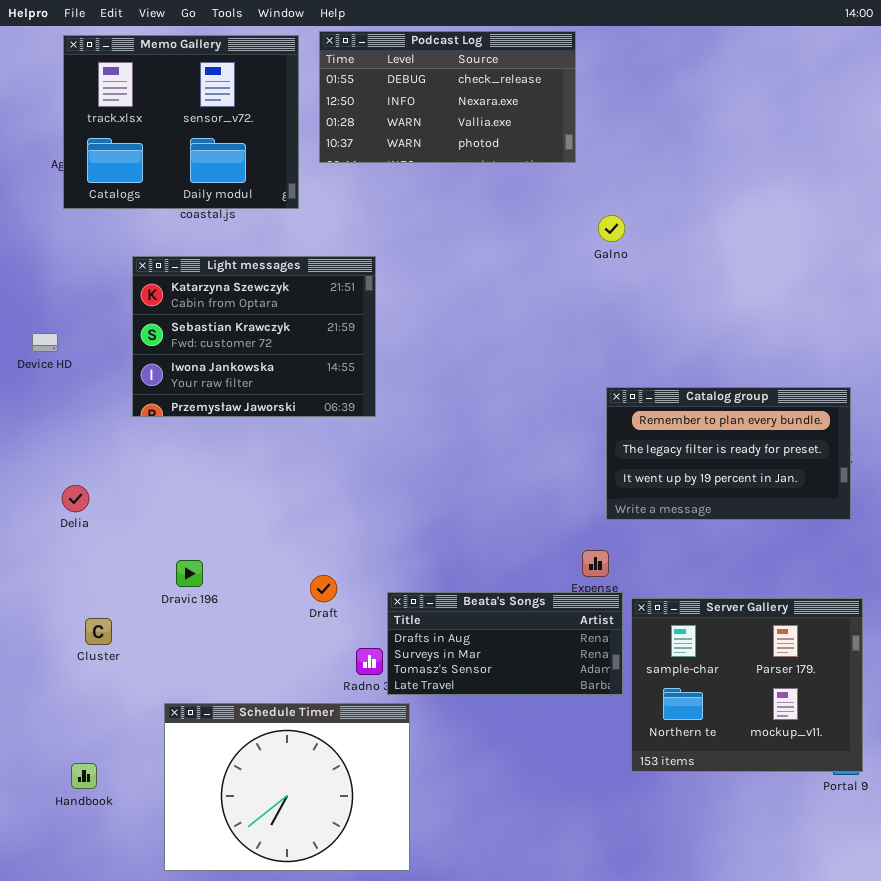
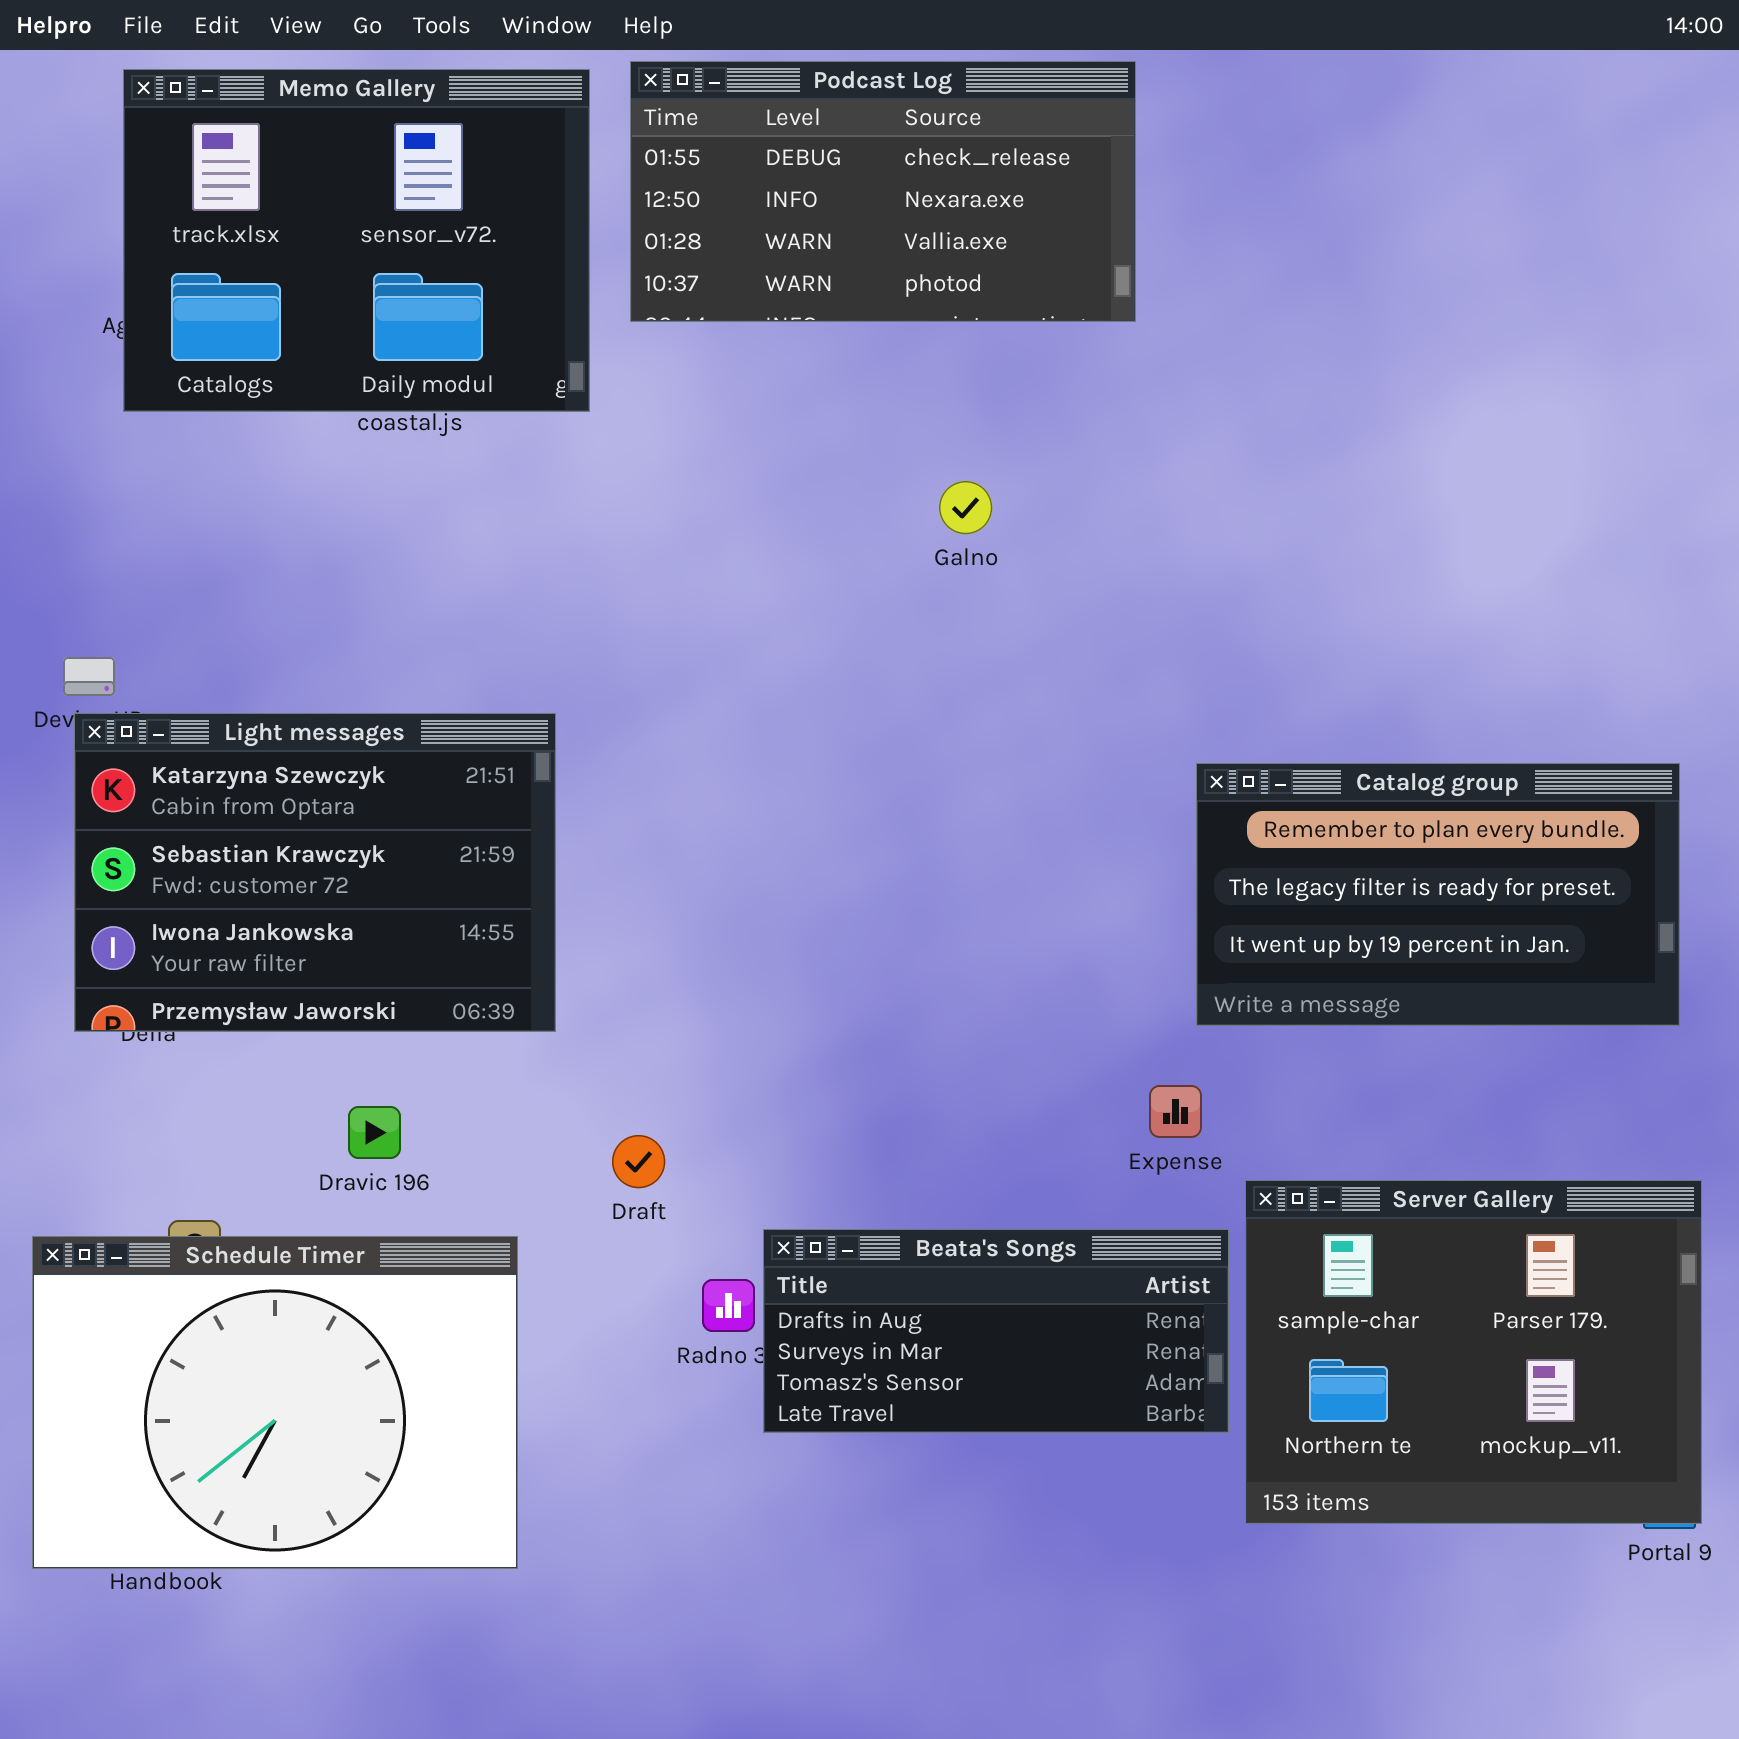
Galno: [598,215,625,242] -> [939,481,992,534], moved
Light messages: [132,256,376,417] -> [74,713,556,1032], moved
Beata's Songs: [387,592,623,695] -> [763,1229,1229,1433], moved
Schedule Timer: [164,703,410,871] -> [32,1236,518,1569], moved

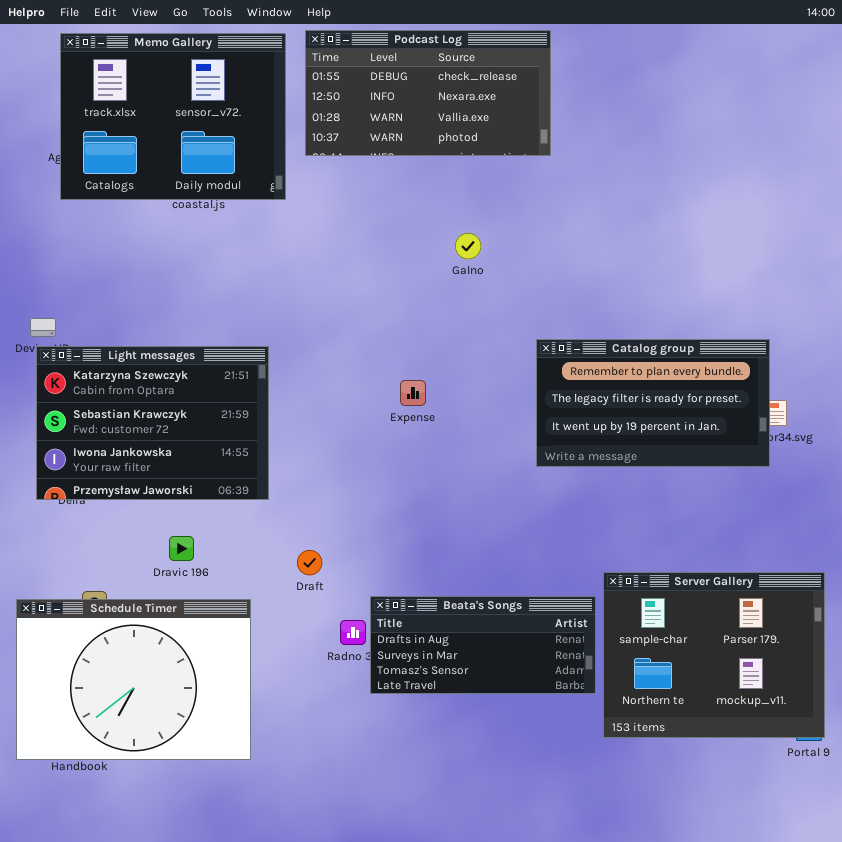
Catalog group: [1196,763,1680,1026] -> [536,339,770,467], moved
Expense: [1149,1085,1202,1138] -> [400,380,426,406], moved

